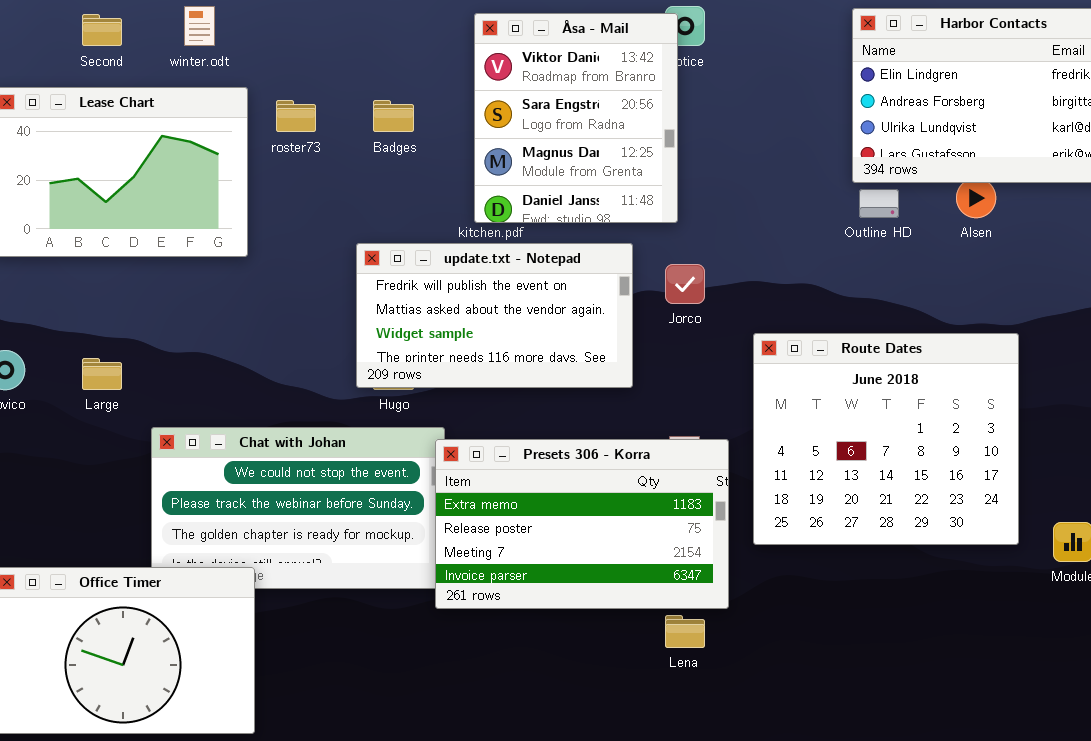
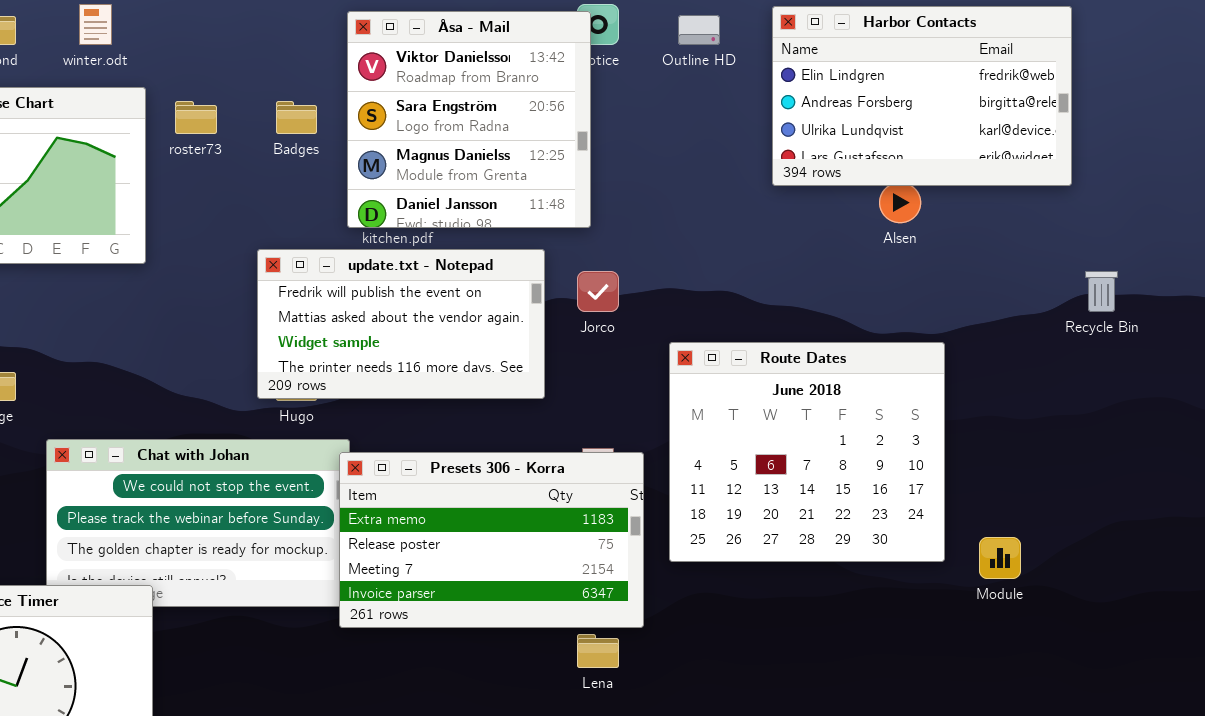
Åsa - Mail: [474,13,678,223] -> [347,11,591,228], resized
Outline HD: [859,189,899,218] -> [678,15,720,45], moved

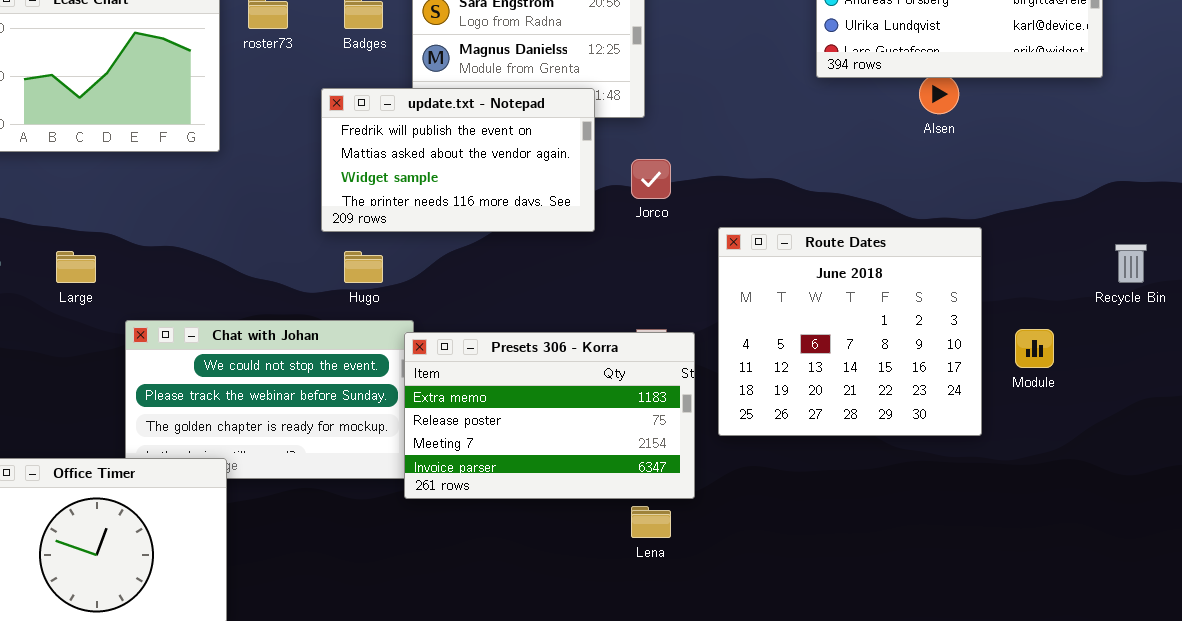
update.txt - Notepad: [257,249,545,399] -> [321,88,595,232], moved
Recycle Bin: [1085,271,1118,312] -> [1115,244,1147,283], moved
Module: [979,537,1021,579] -> [1015,329,1054,368], moved

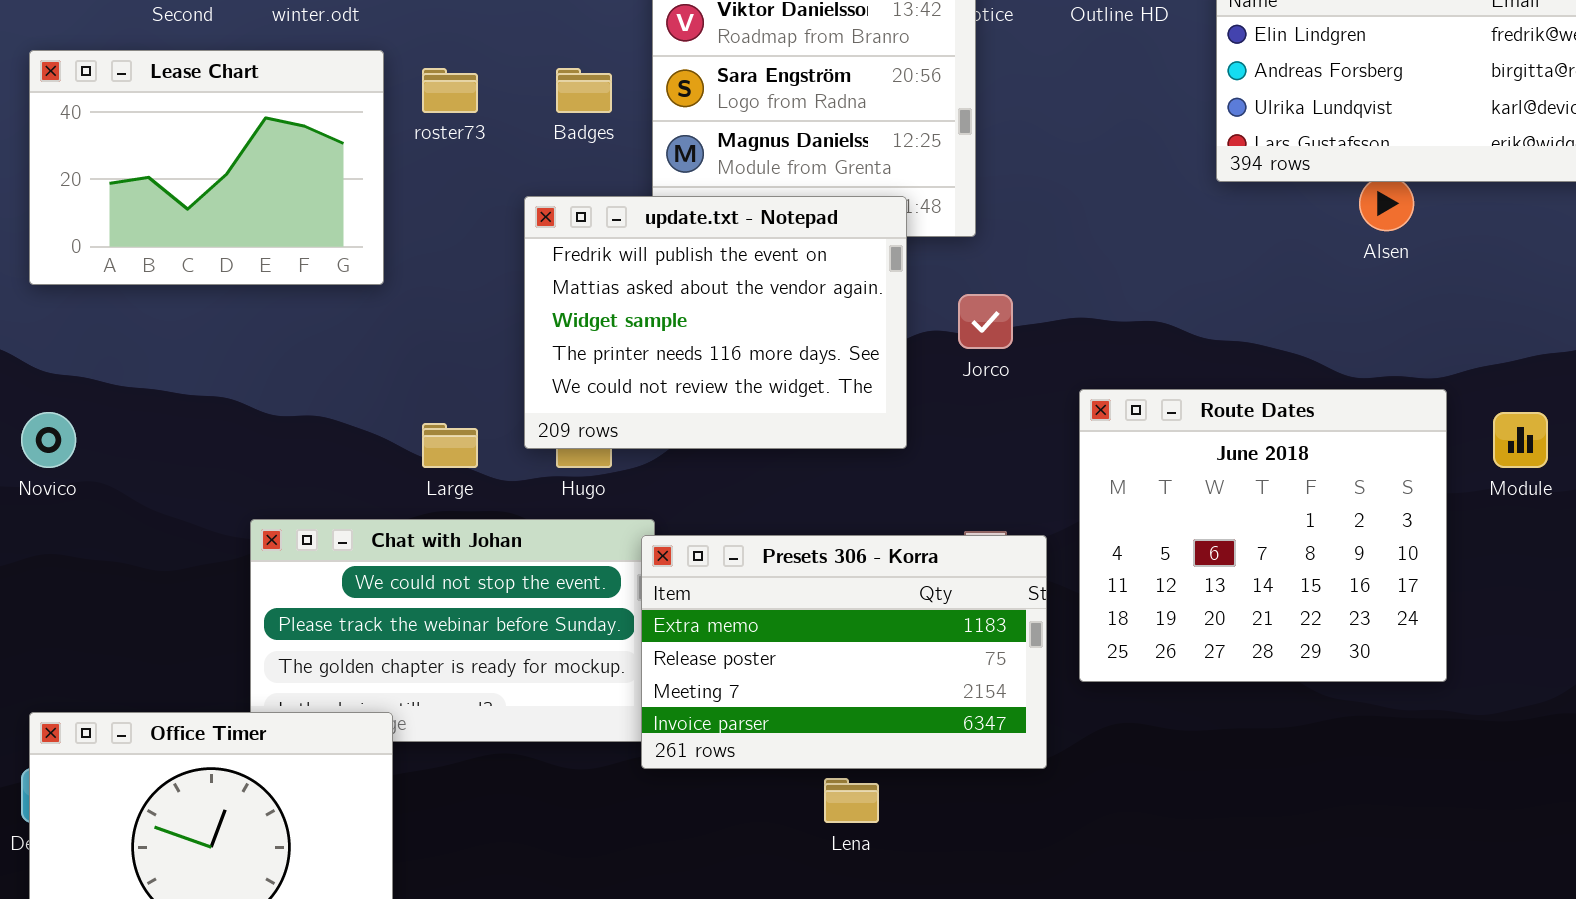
update.txt - Notepad: [321,88,595,232] -> [524,196,907,449], resized
Large: [56,251,96,283] -> [422,423,478,468], moved
Module: [1015,329,1054,368] -> [1493,412,1548,468], moved
Lena: [631,506,671,538] -> [824,778,879,823], moved

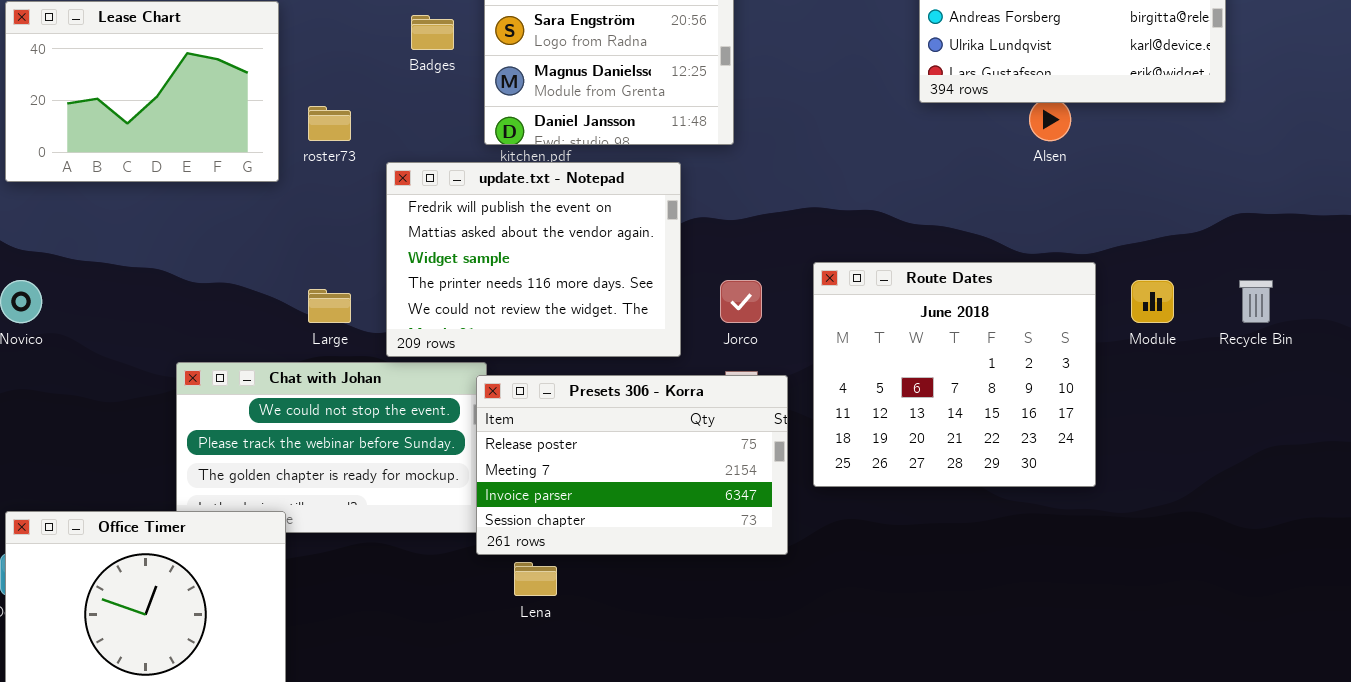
roster73: [422,68,478,113] -> [308,106,351,141], moved
update.txt - Notepad: [524,196,907,449] -> [386,162,681,357], moved
Jorco: [958,294,1013,349] -> [720,280,762,323], moved
Presets 306 - Korra: [641,535,1047,769] -> [476,375,788,555], scrolled down 1 row
Lena: [824,778,879,823] -> [514,562,557,596], moved

